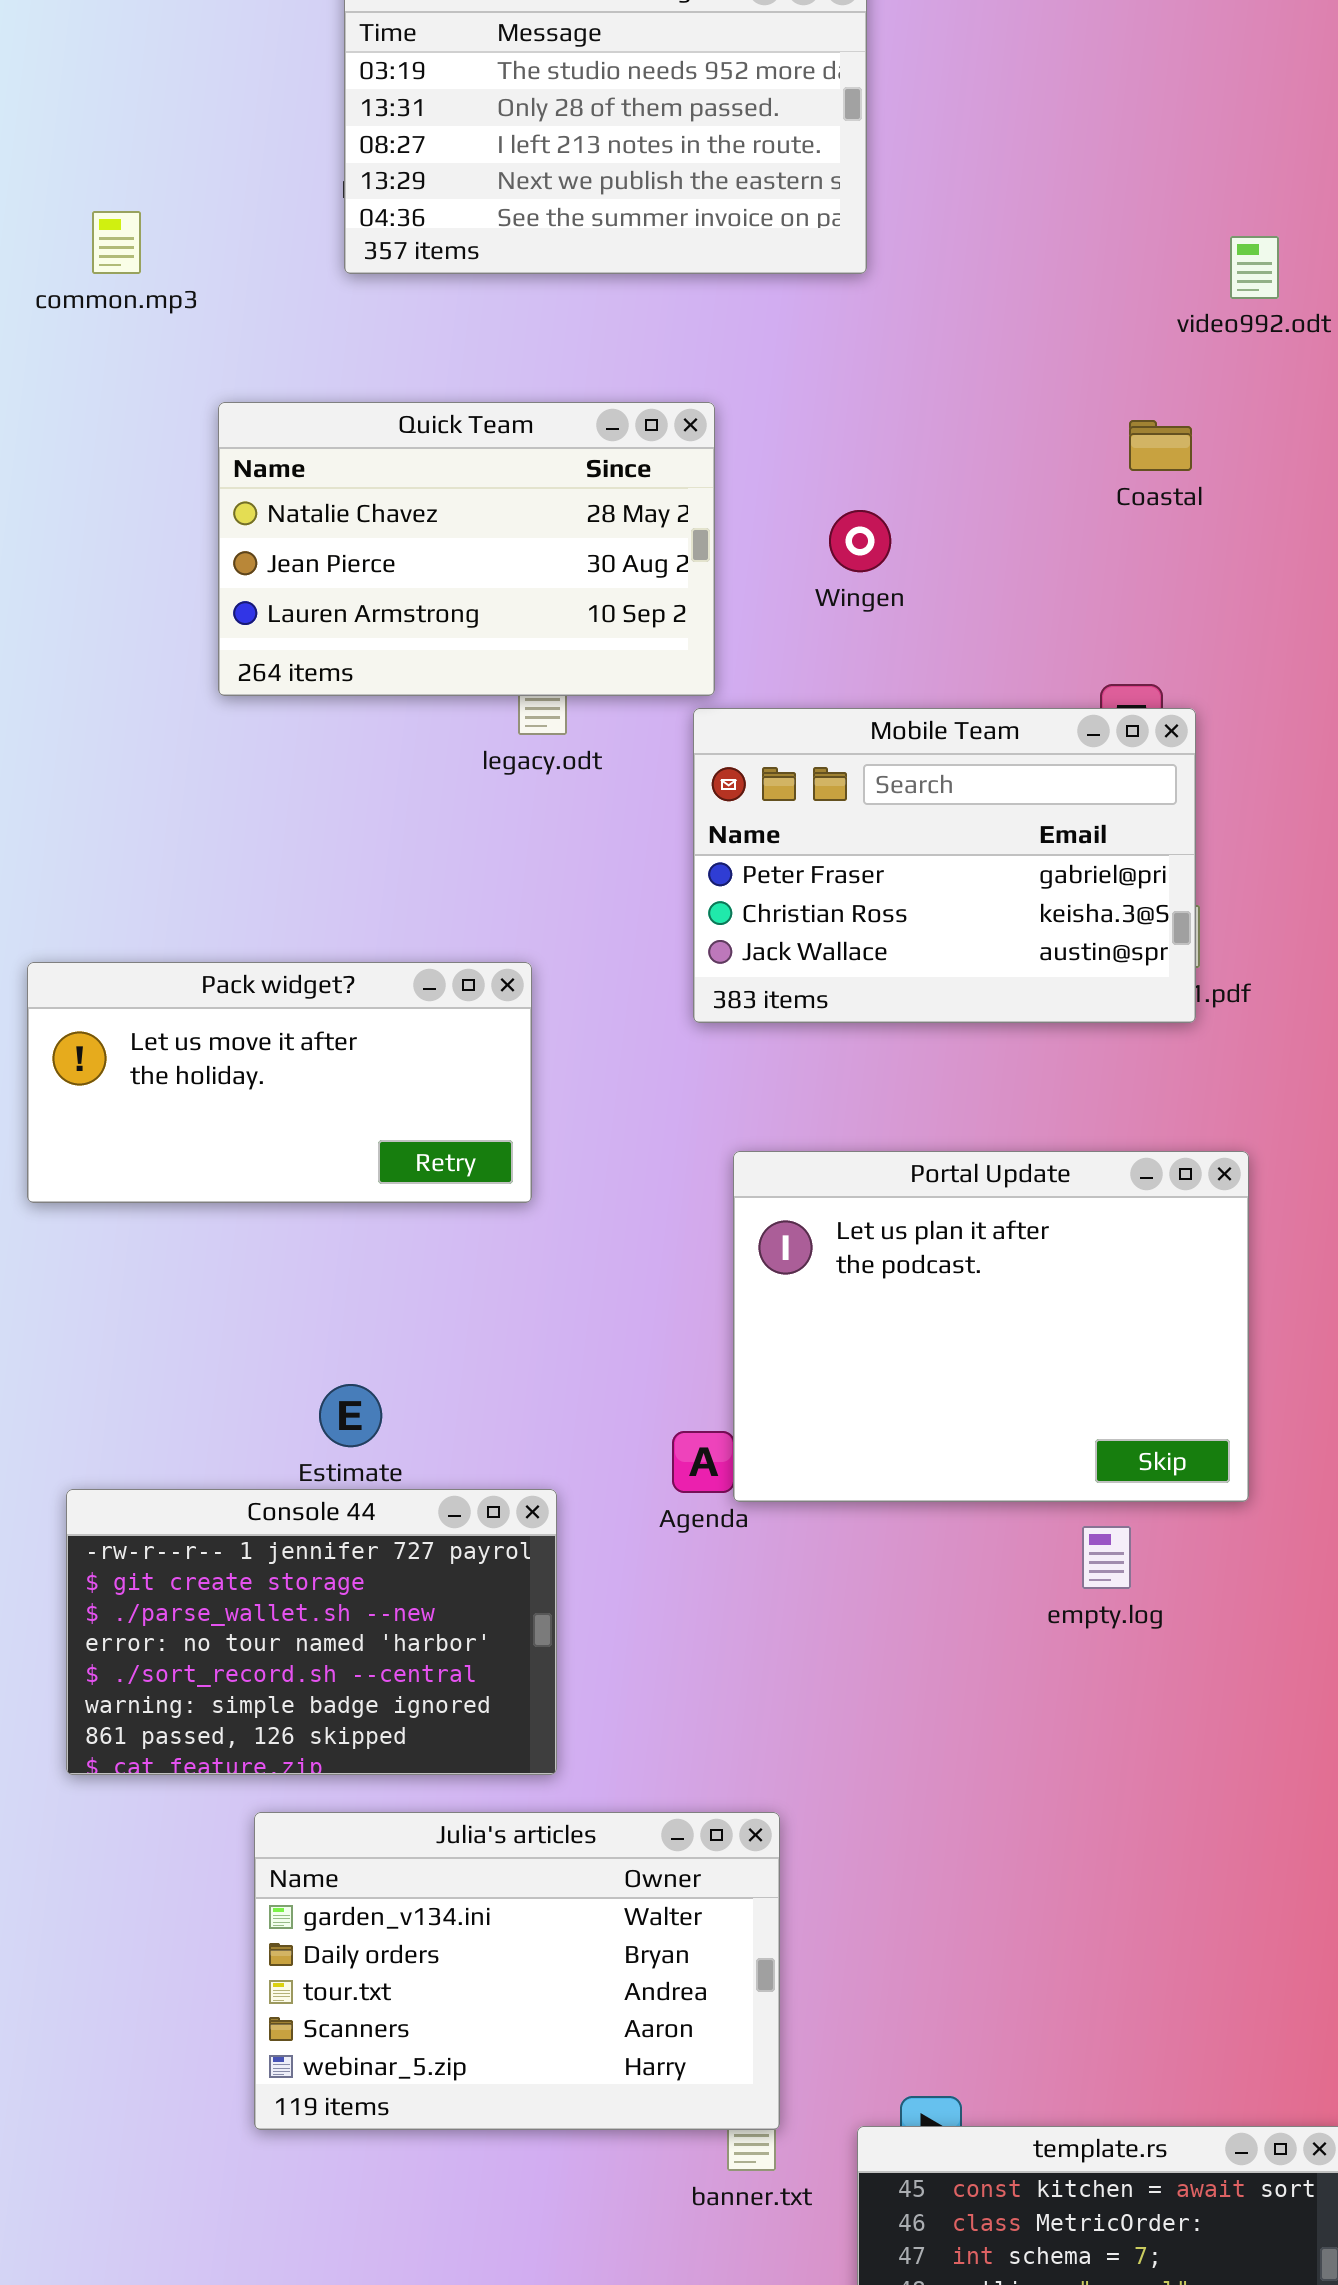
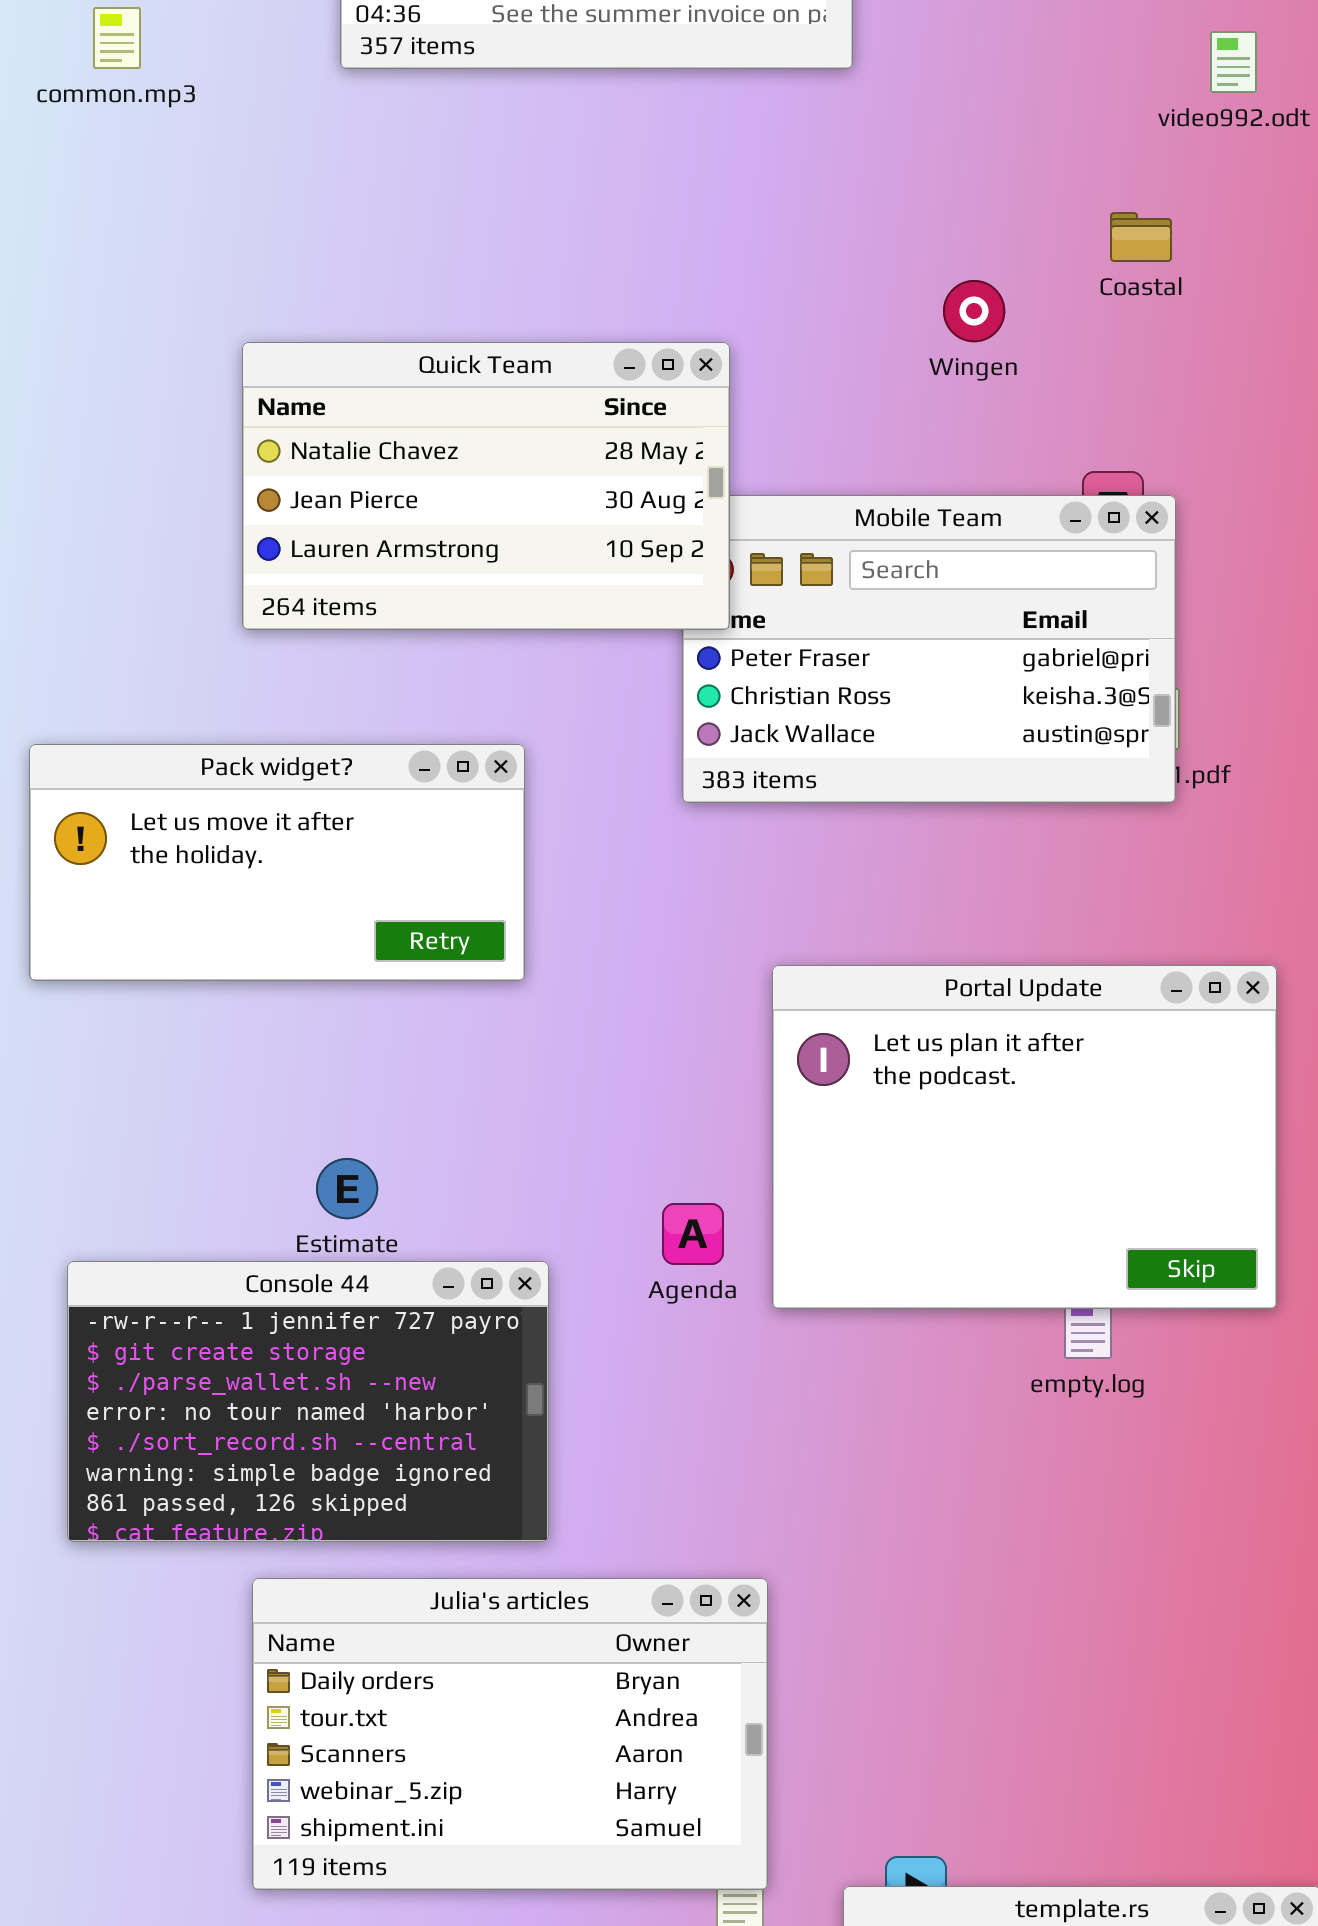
Quick Team: [218,402,715,696] -> [242,342,730,630], moved
Wingen: [829,510,891,572] -> [943,280,1005,342], moved
Portal Update: [733,1151,1249,1502] -> [772,965,1277,1309], moved
Julia's articles: [254,1812,780,2130] -> [252,1578,768,1890], scrolled down 1 row

